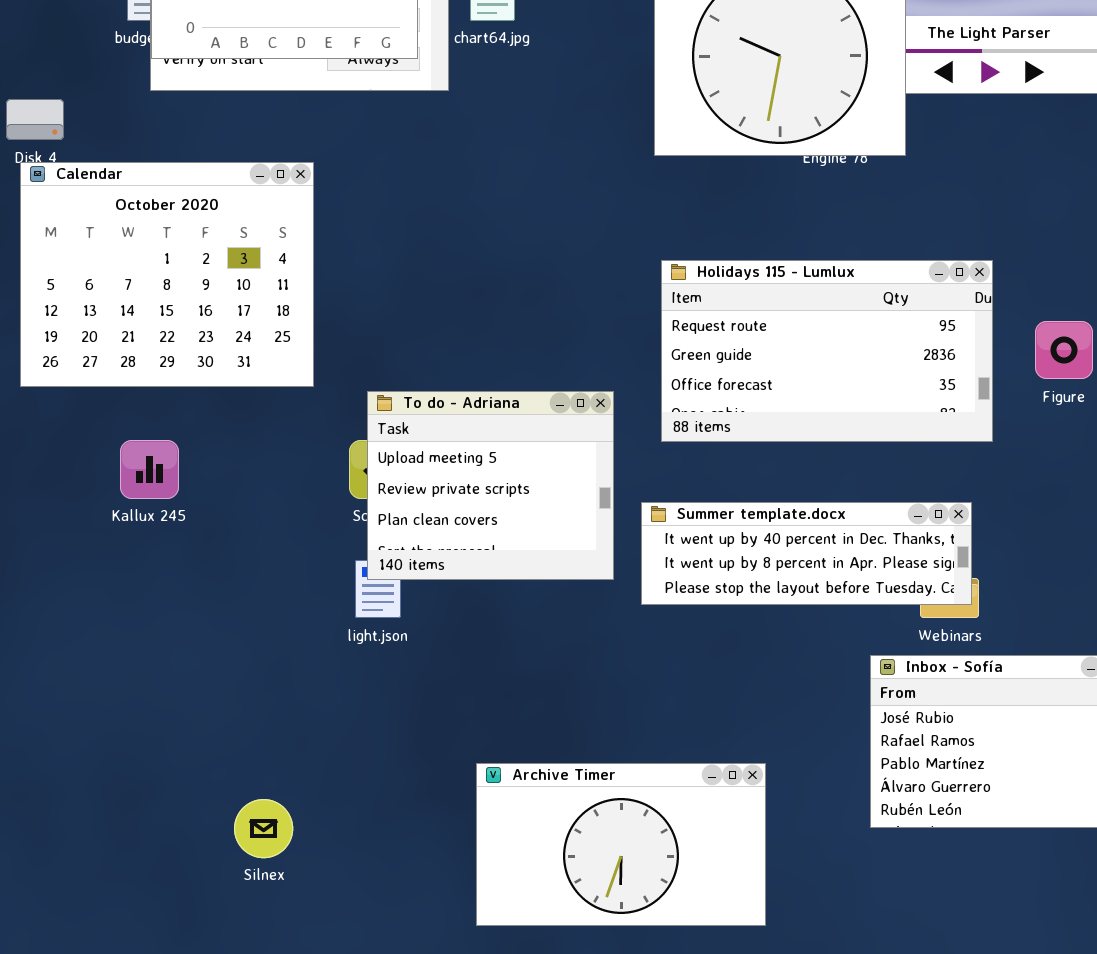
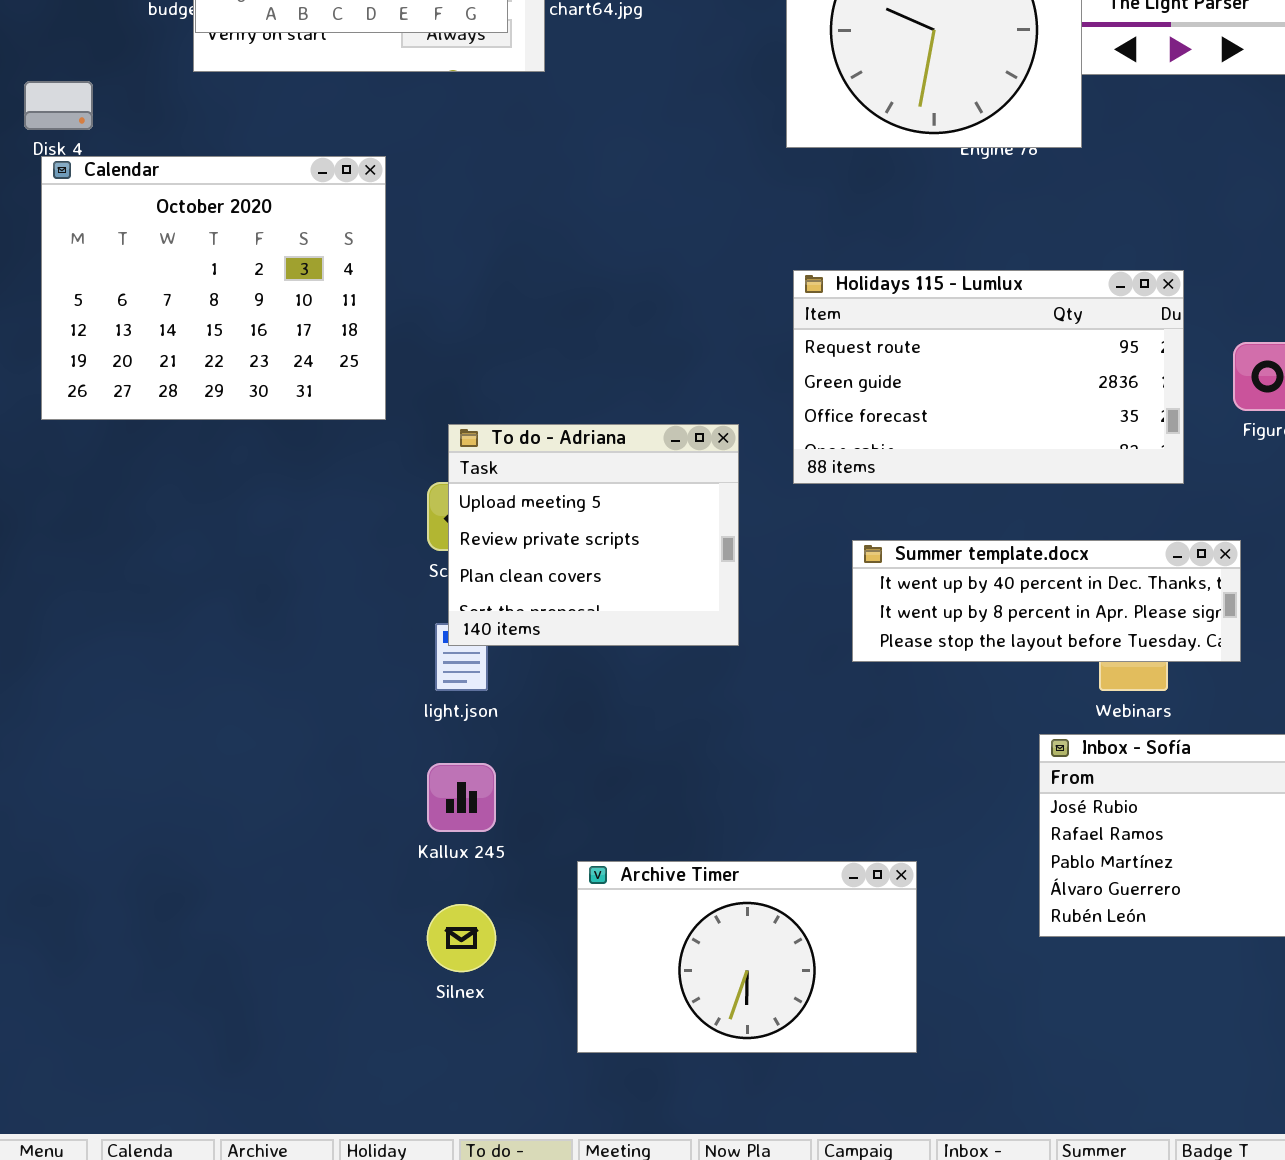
Kallux 245: [120,440,179,499] -> [427,763,496,832], moved
Summer template.docx: [641,502,972,605] -> [852,540,1241,662], moved
Silnex: [234,799,293,858] -> [427,904,496,972], moved

